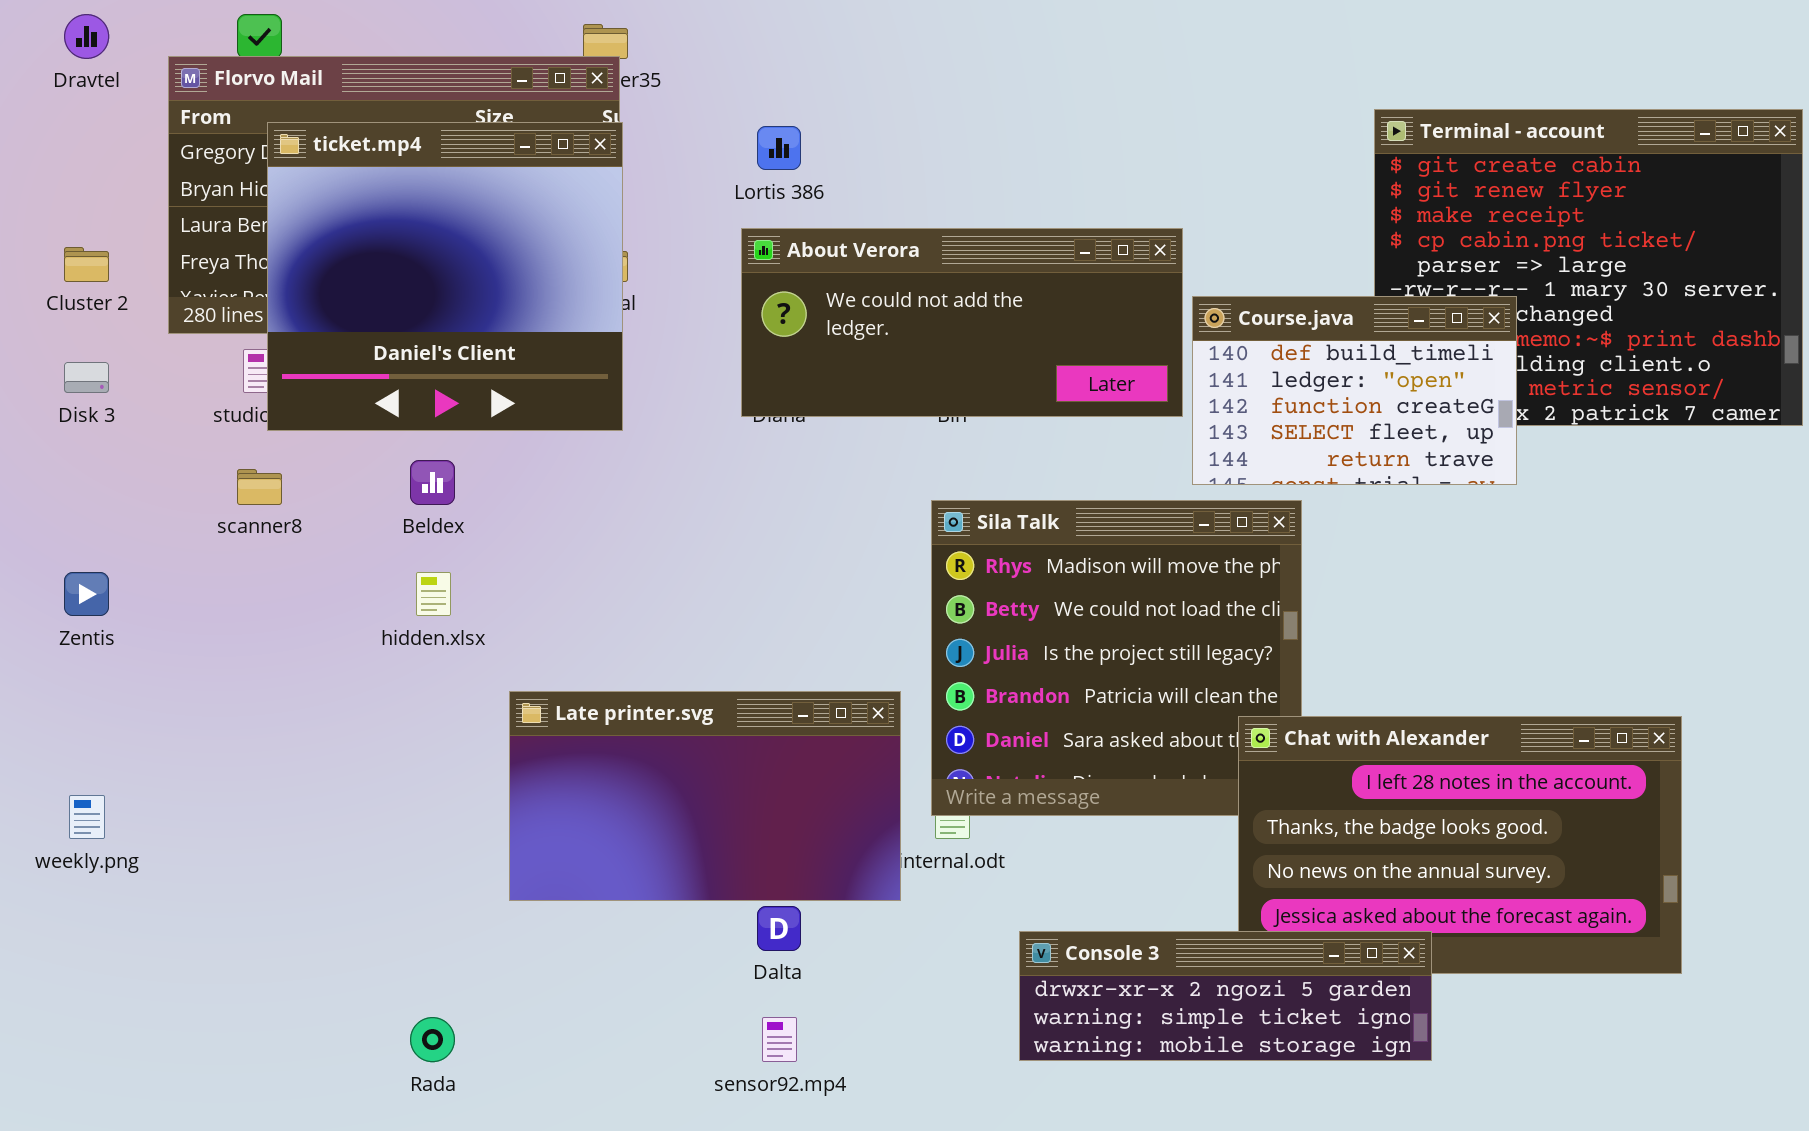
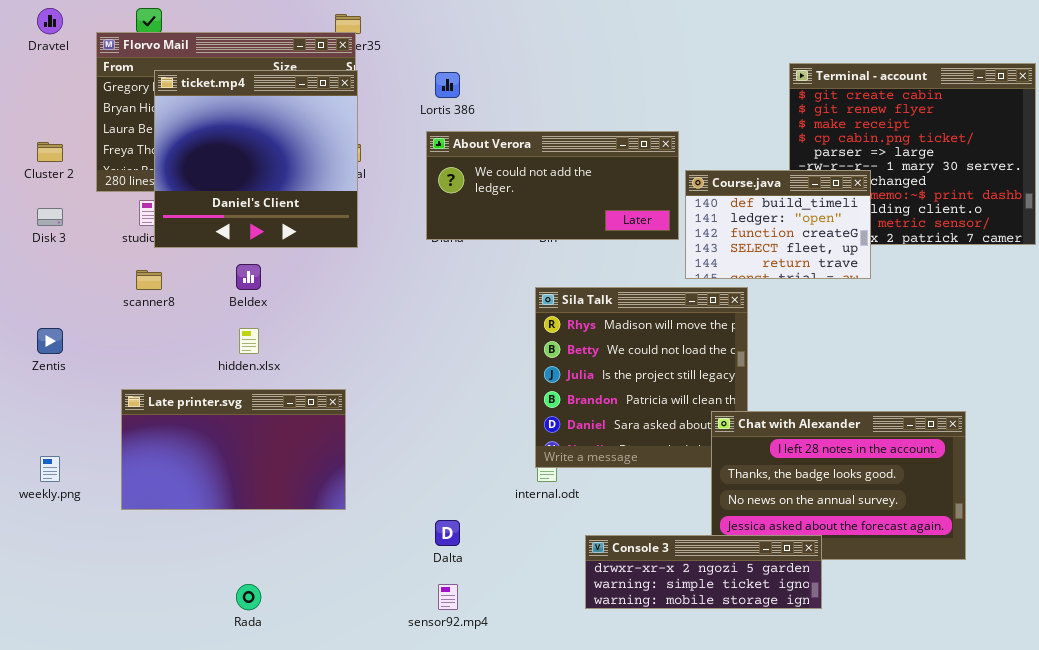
Late printer.svg: [509,691,901,901] -> [121,389,346,510], moved

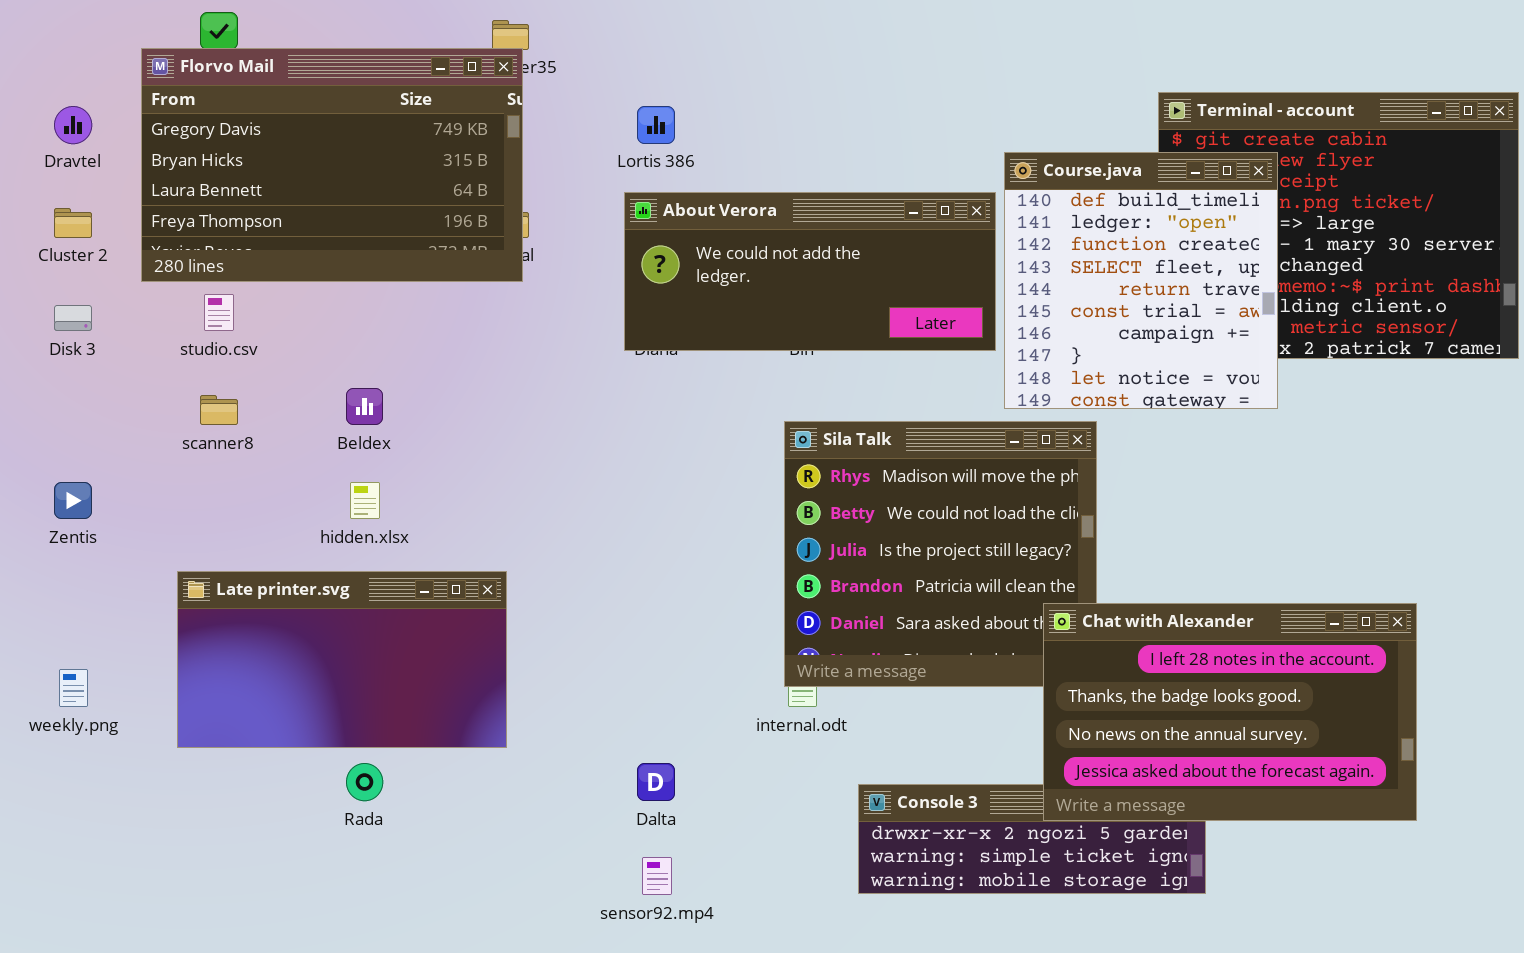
Dravtel: [37,8,63,34] -> [54,106,92,144], moved
ticket.mp4: [154,70,358,248] -> none, closed
Course.java: [685,170,871,279] -> [1004,152,1278,409], resized
Chat with Alexander: [711,411,966,560] -> [1043,603,1417,821], raised
Rada: [236,584,261,610] -> [346,763,383,801], moved

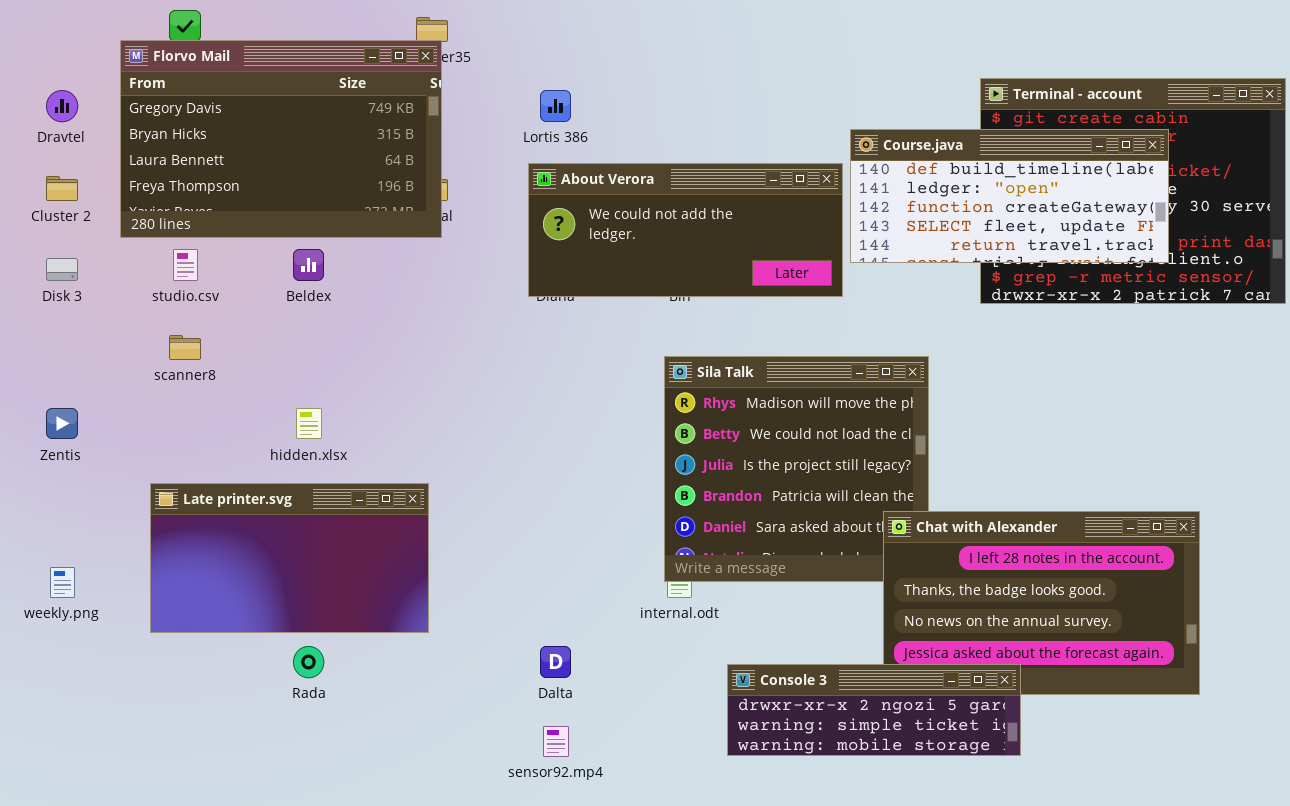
Course.java: [1004,152,1278,409] -> [850,129,1169,263], resized
Beldex: [346,388,383,425] -> [293,249,324,281], moved
Console 3: [858,784,1206,894] -> [727,664,1021,756], raised

